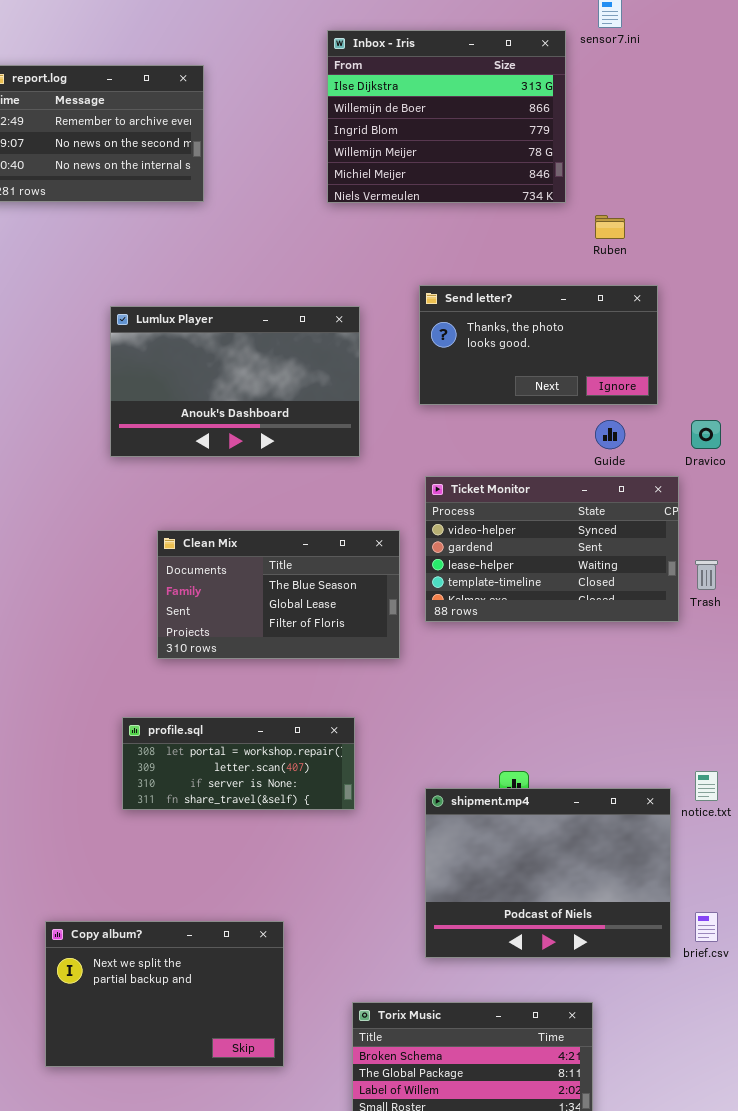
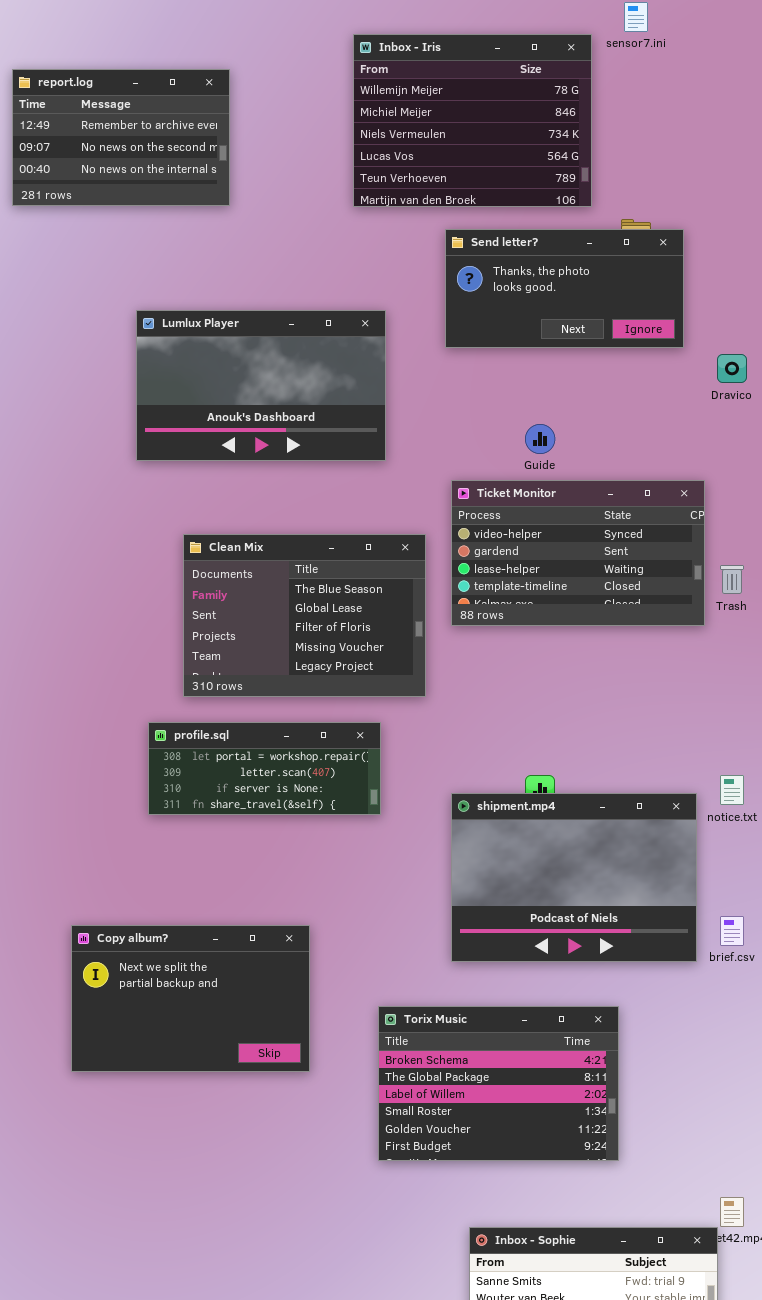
Inbox - Iris: [327,30,566,203] -> [353,34,592,207], scrolled down 3 rows
Send letter?: [419,285,658,405] -> [445,229,684,348], moved
Guide: [595,420,625,449] -> [525,424,555,454], moved
Dravico: [691,420,721,449] -> [717,354,747,383], moved
Clean Mix: [157,530,400,659] -> [183,534,426,697], resized

